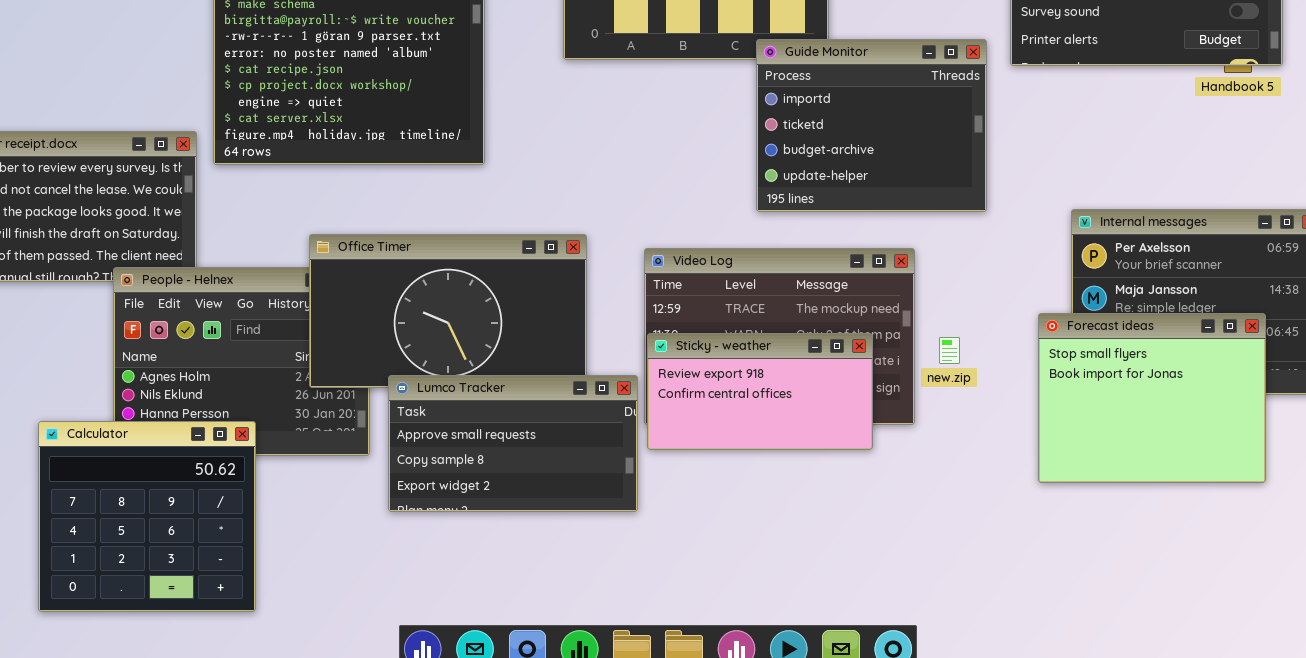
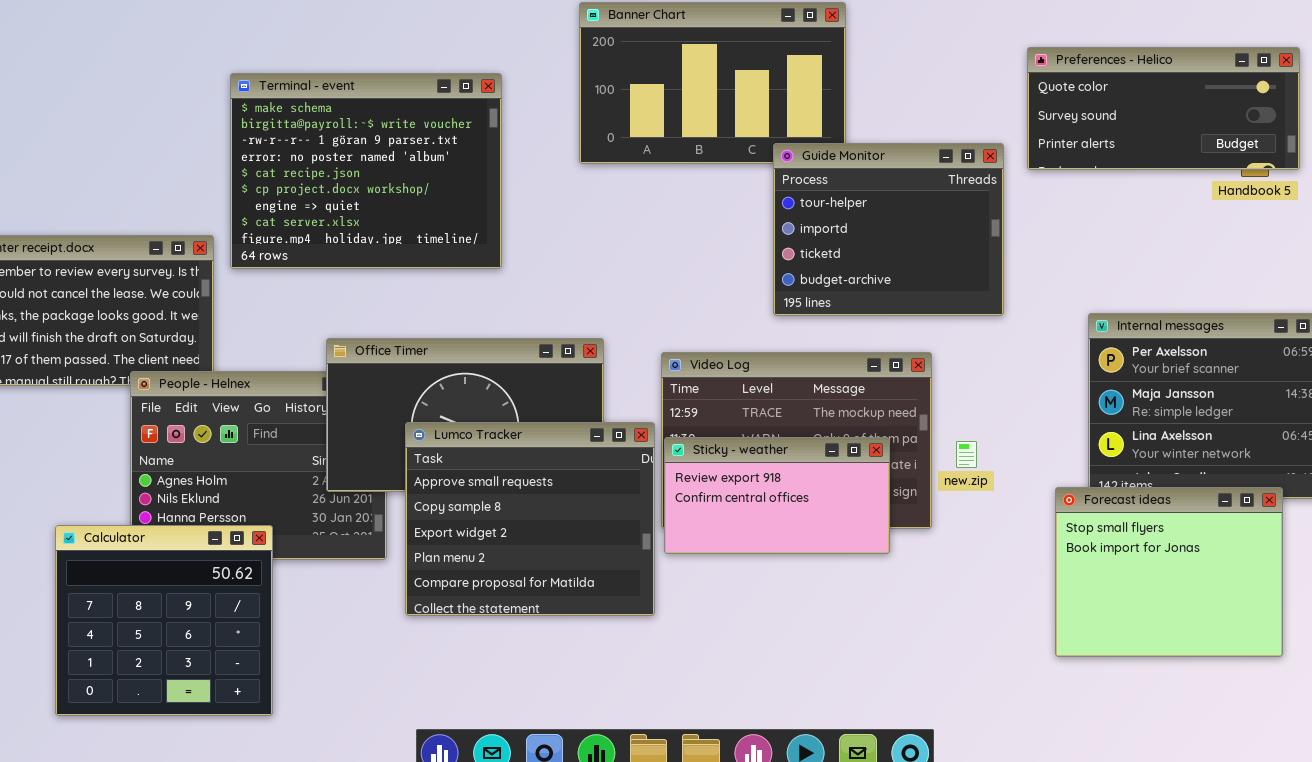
Guide Monitor: [756,39,987,212] -> [773,143,1004,316], scrolled up 1 row
Forecast ideas: [1038,313,1266,483] -> [1055,487,1283,657], moved
Lumco Tracker: [388,375,638,512] -> [405,422,655,616], resized

